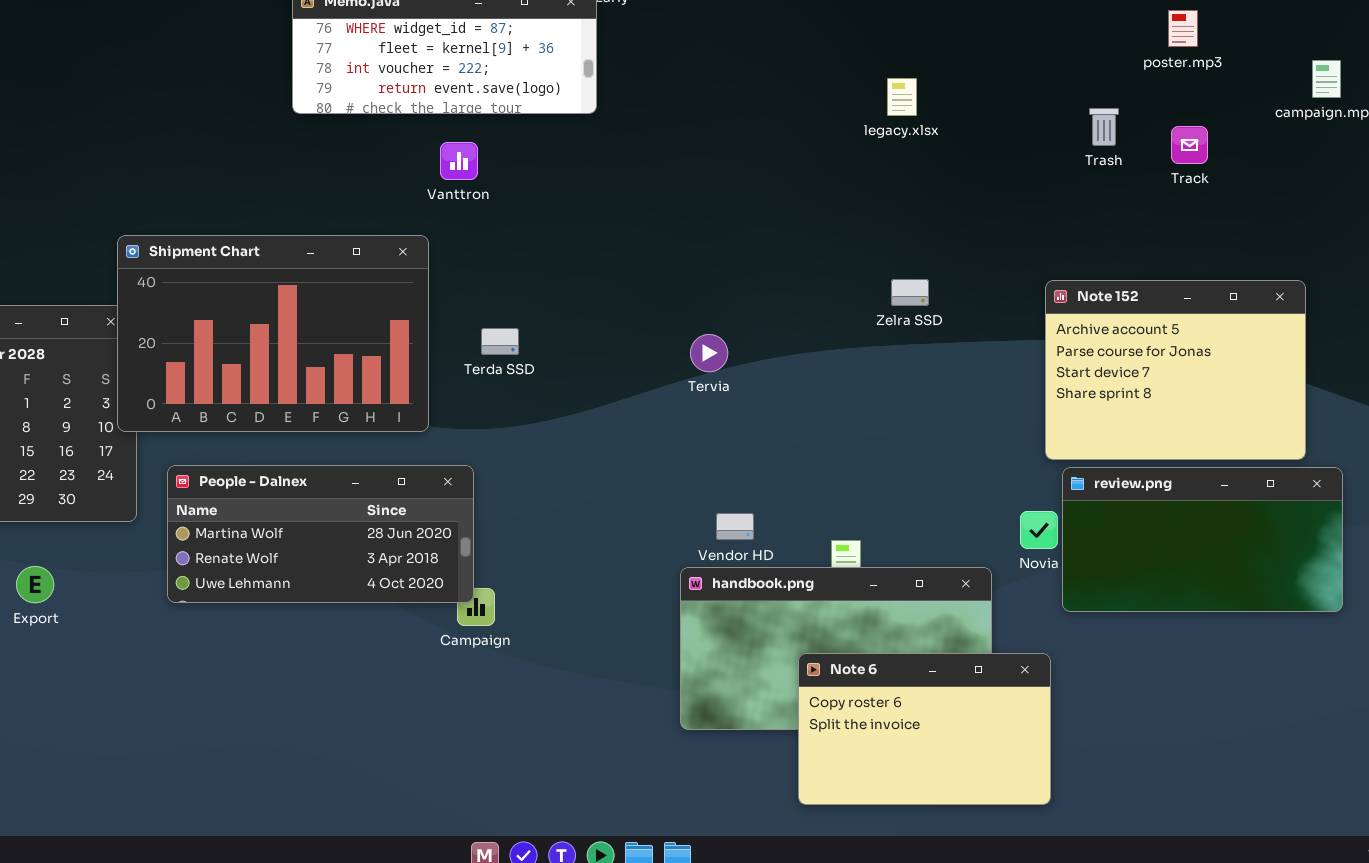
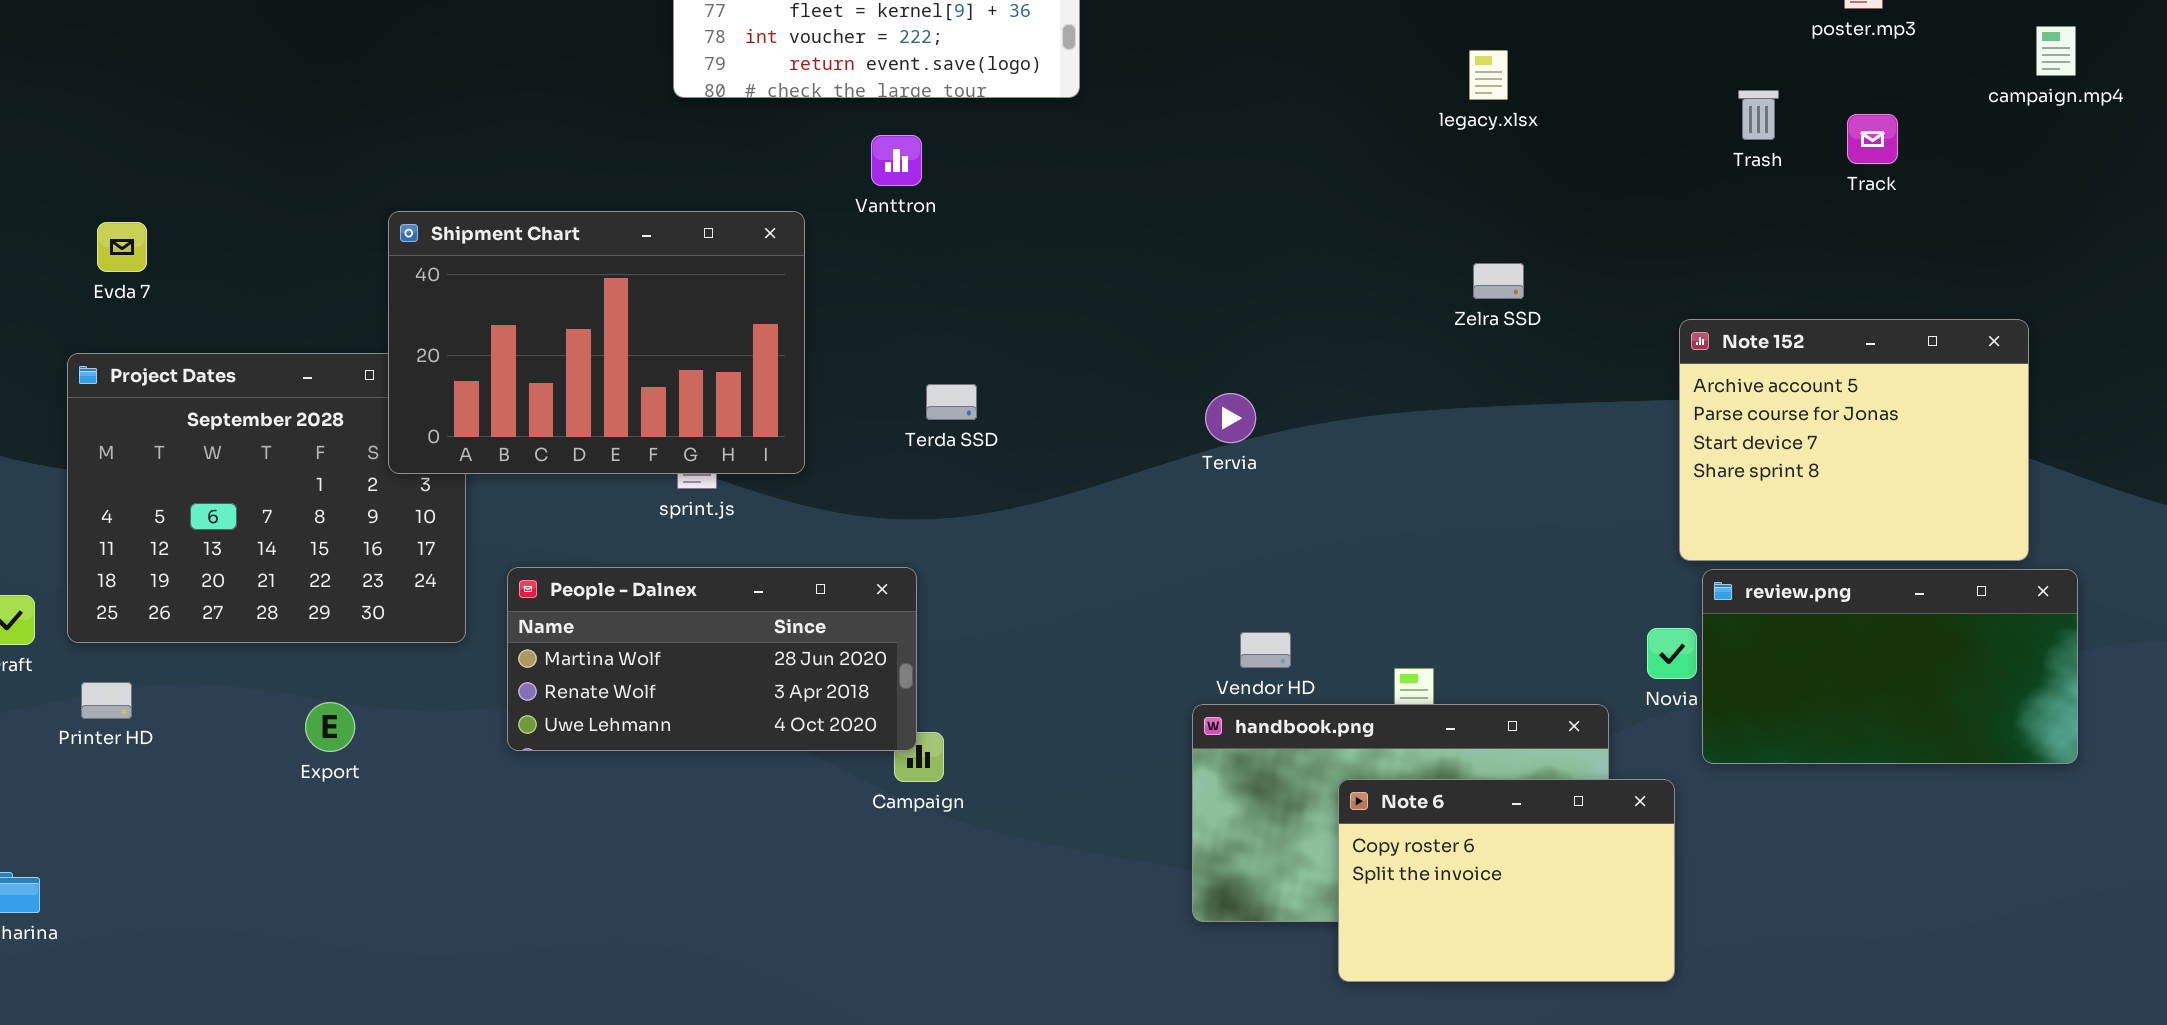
Shipment Chart: [117,235,429,432] -> [388,211,805,474], moved
Zelra SSD: [891,279,929,306] -> [1473,263,1524,299], moved
Note 6: [798,653,1051,805] -> [1338,779,1675,982], moved

